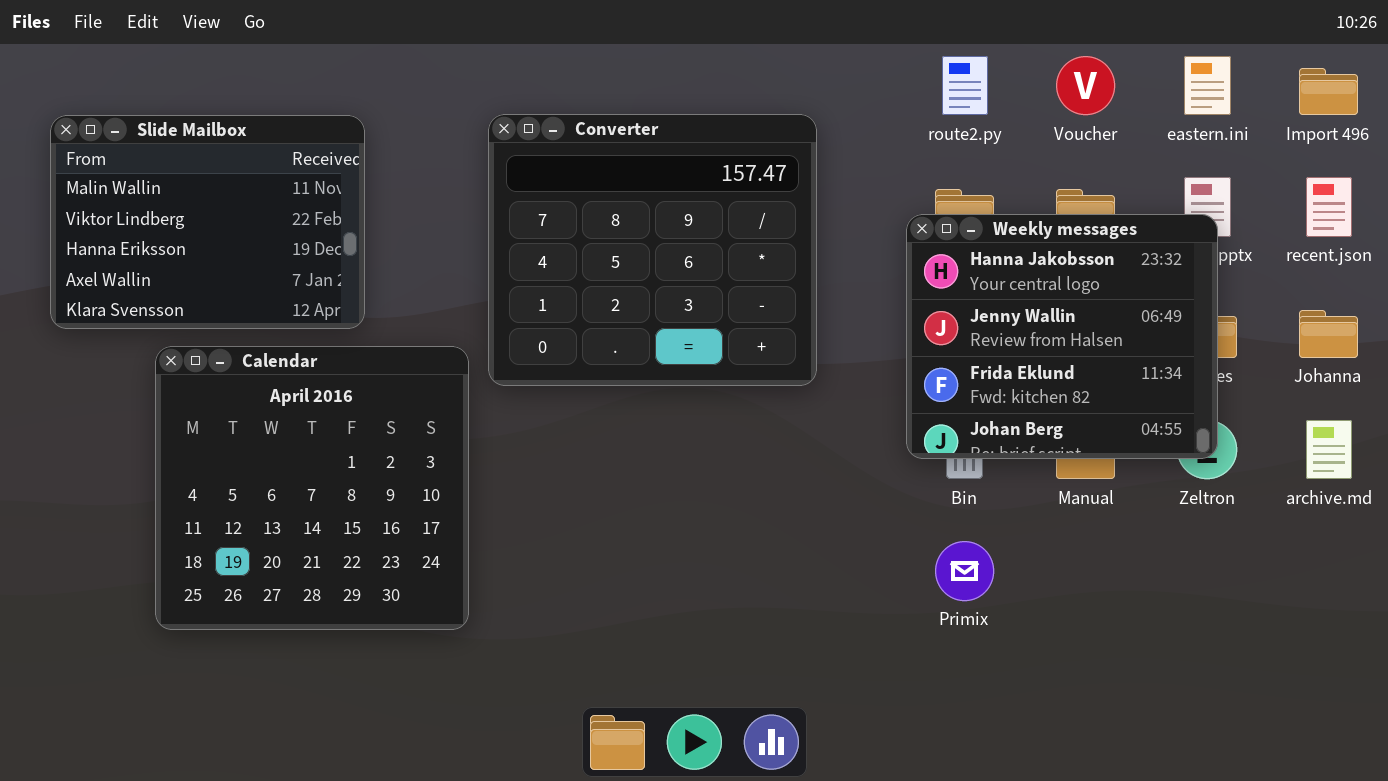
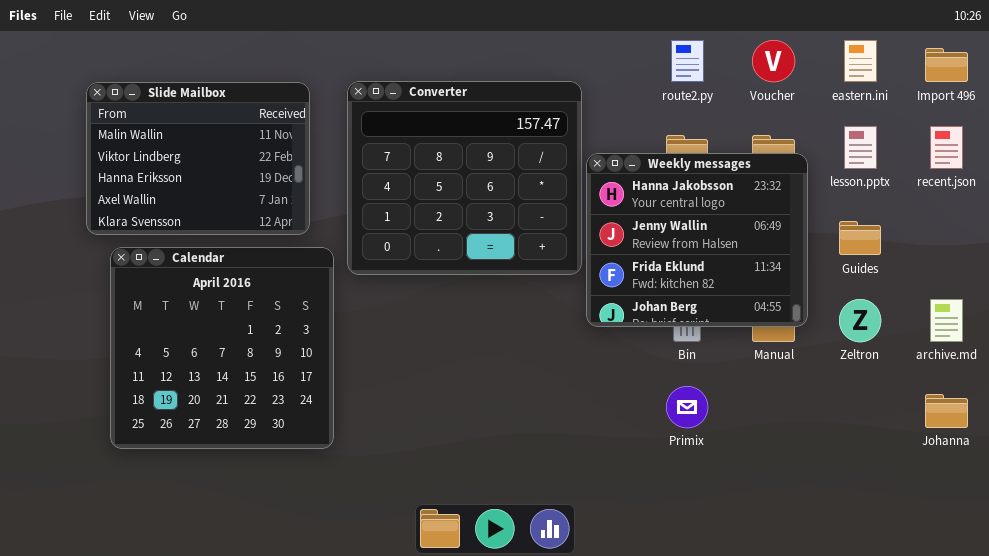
Slide Mailbox: [50,115,365,329] -> [86,82,310,235], moved
Weekly messages: [906,214,1218,459] -> [586,153,808,327], moved
Johanna: [1299,310,1358,358] -> [925,394,968,428], moved

